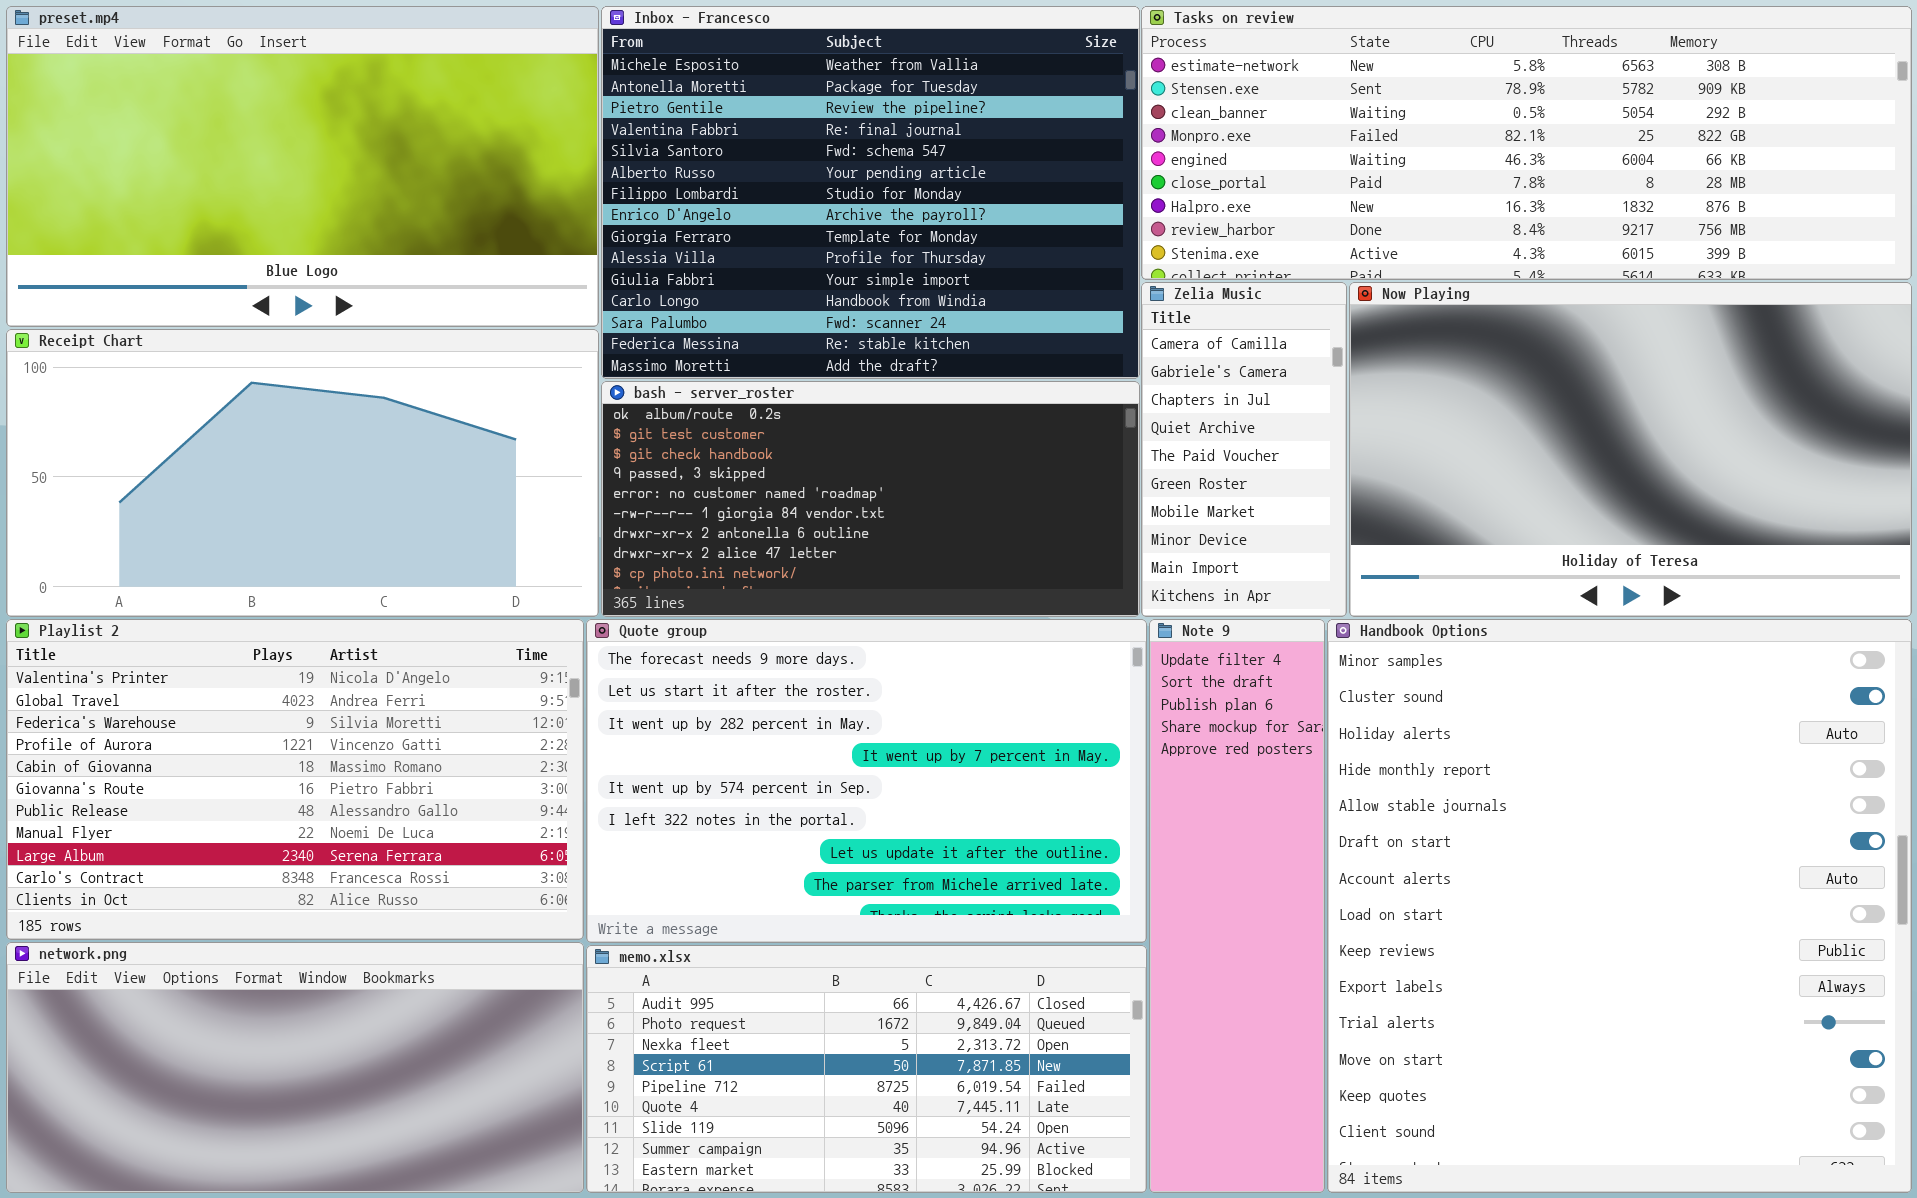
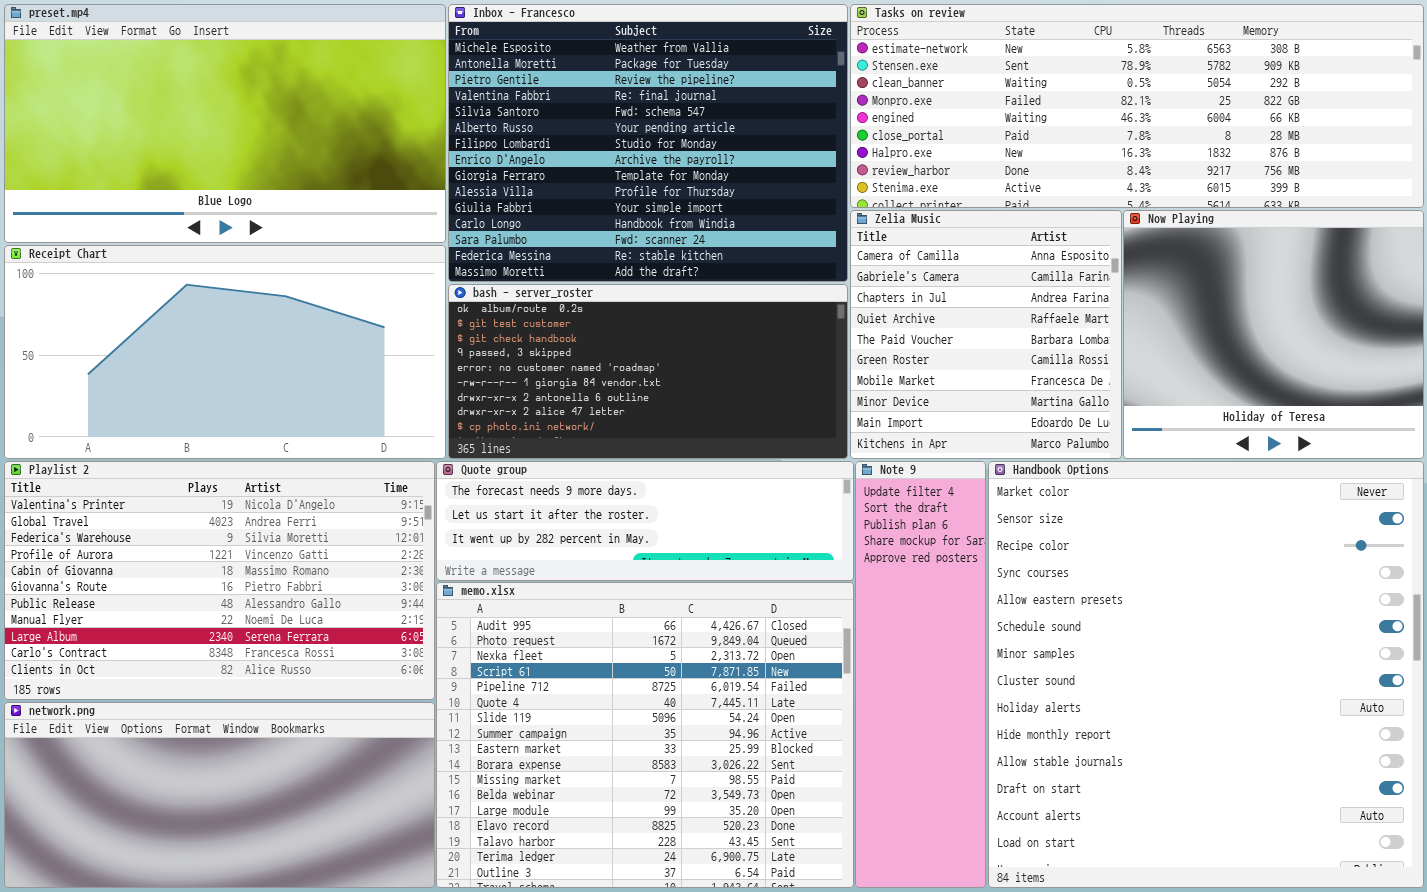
Zelia Music: [1141,282,1347,617] -> [850,210,1122,459], resized
Now Playing: [1349,282,1912,617] -> [1123,210,1424,459], resized
Quote group: [586,619,1147,943] -> [436,461,854,581], resized
Handbook Options: [1327,619,1912,1193] -> [988,461,1424,888], scrolled up 6 rows
memo.xlsx: [586,945,1147,1193] -> [436,582,854,888], resized

